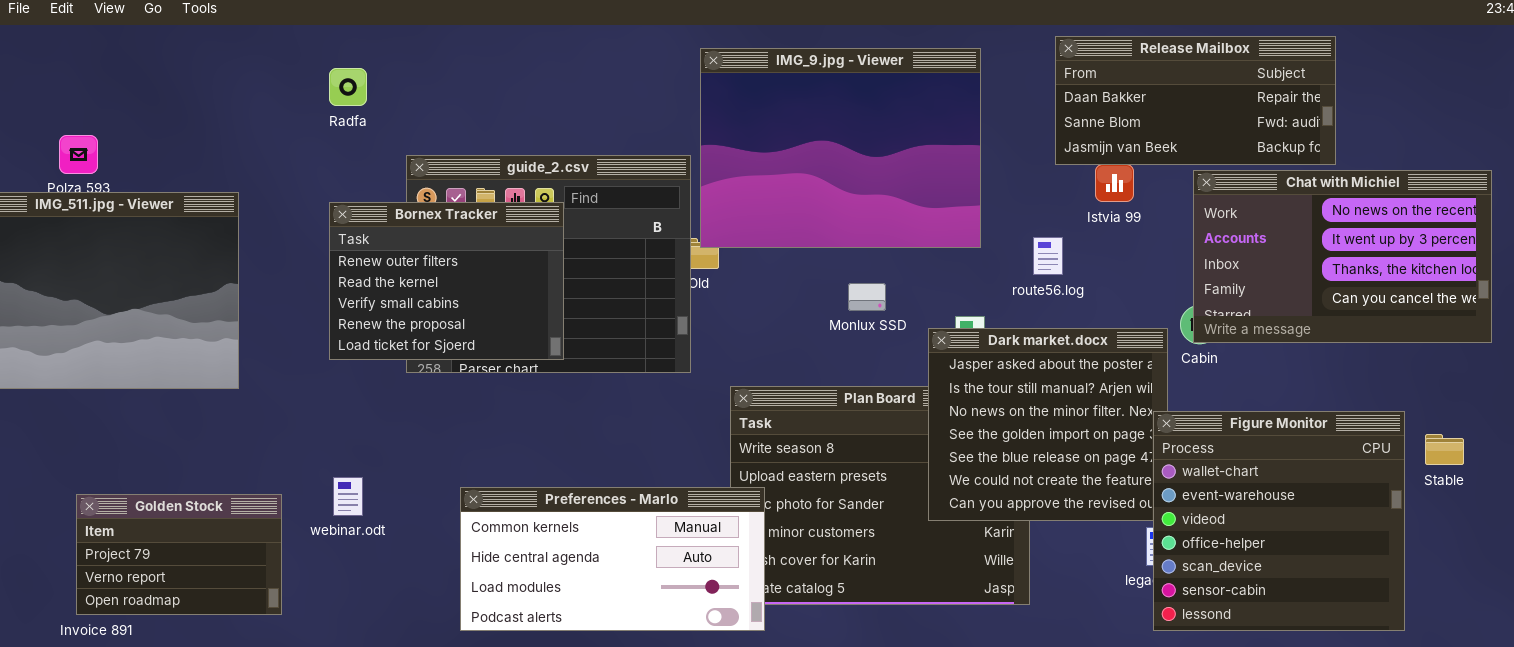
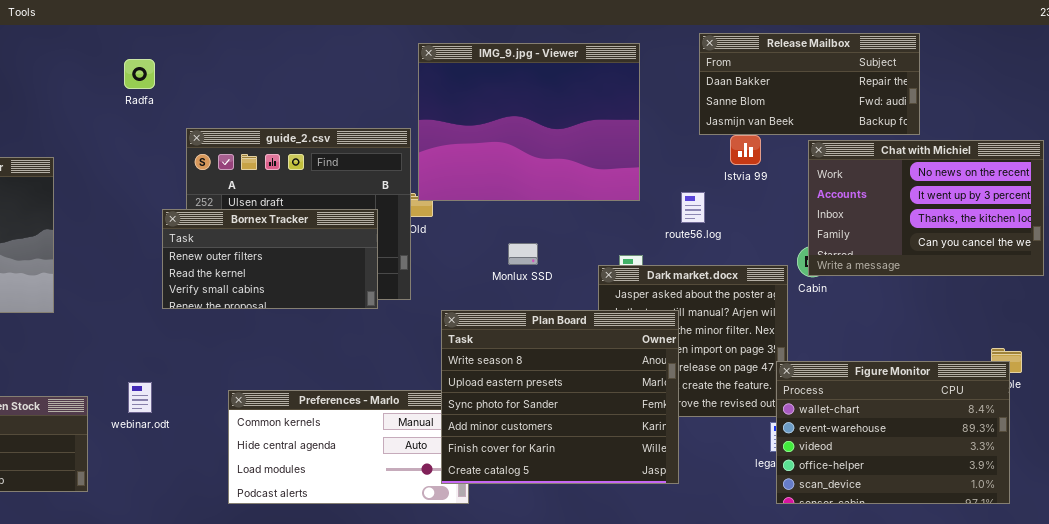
Bornex Tracker: [329,202,564,360] -> [162,209,378,309], moved, resized
Monlux SSD: [848,283,886,311] -> [508,243,538,265], moved
Plan Board: [730,386,1030,605] -> [441,310,679,484], raised
Figure Monitor: [1153,411,1405,631] -> [776,361,1010,504], resized

